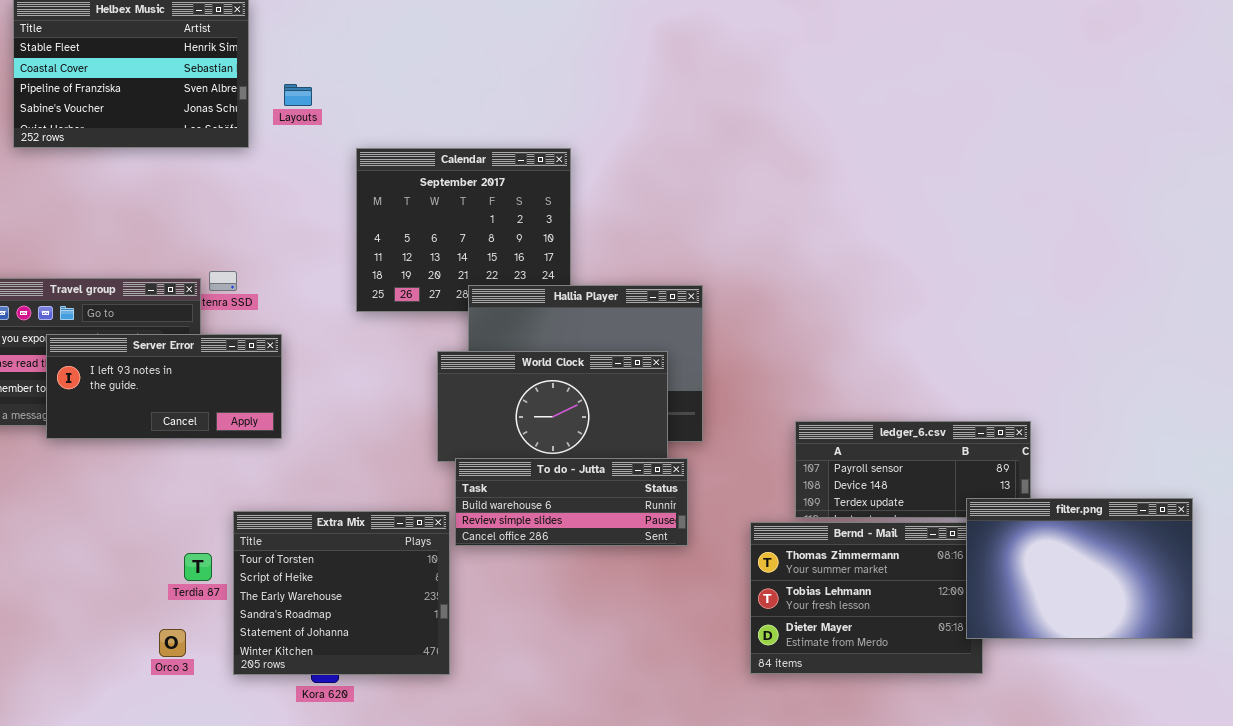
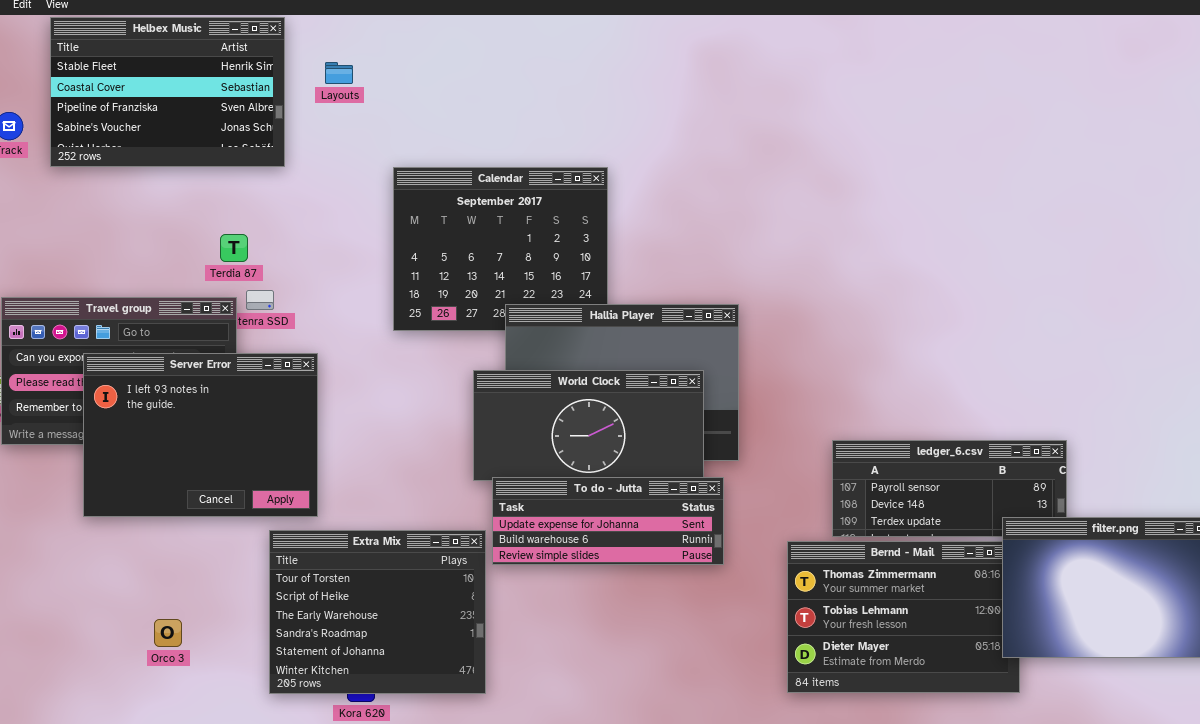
Layouts: [284,84,312,106] -> [325,62,353,84], moved
Server Error: [46,334,282,439] -> [83,353,318,517], resized
To do - Jutta: [455,458,688,546] -> [492,477,724,565], scrolled up 1 row
Terdia 87: [184,553,212,581] -> [220,234,248,262], moved
Orco 3: [159,629,186,657] -> [154,619,182,647], moved

